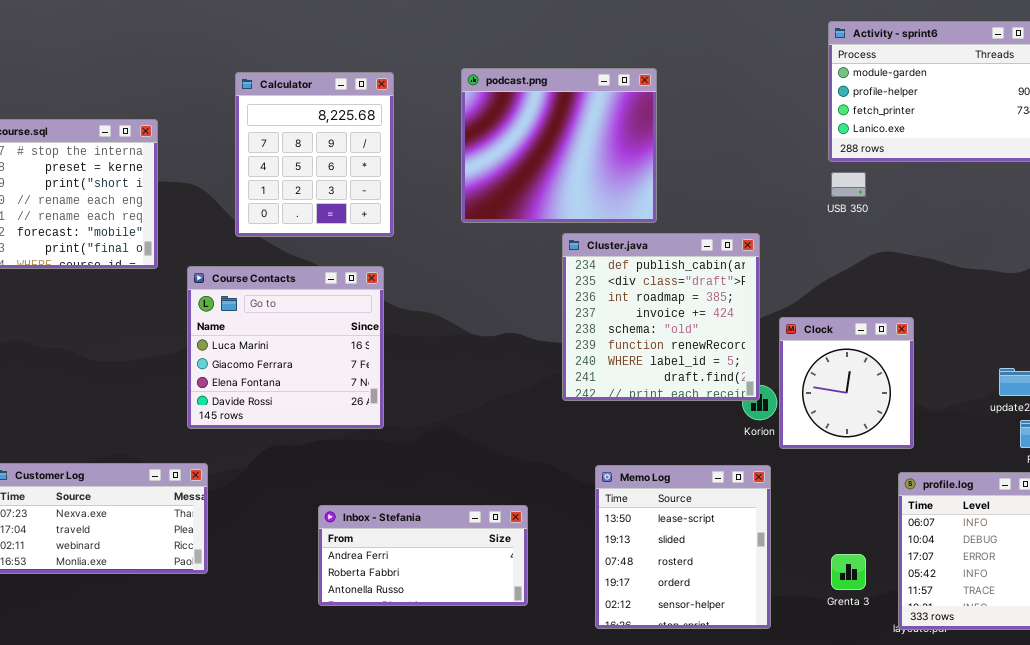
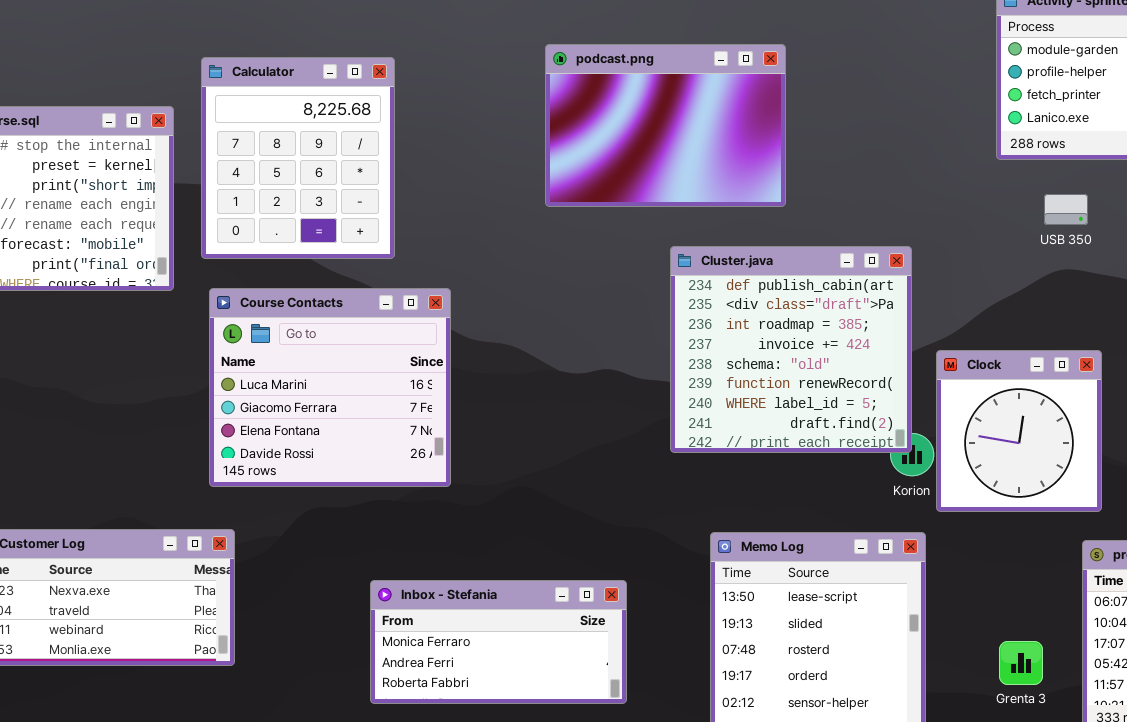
podcast.png: [461,68,657,223] -> [545,44,786,207], resized
Calculator: [235,72,394,237] -> [201,57,395,259], moved
USB 350: [831,172,866,197] -> [1044,194,1088,225], moved
Inbox - Stefania: [318,505,528,606] -> [370,580,627,704], scrolled up 1 row

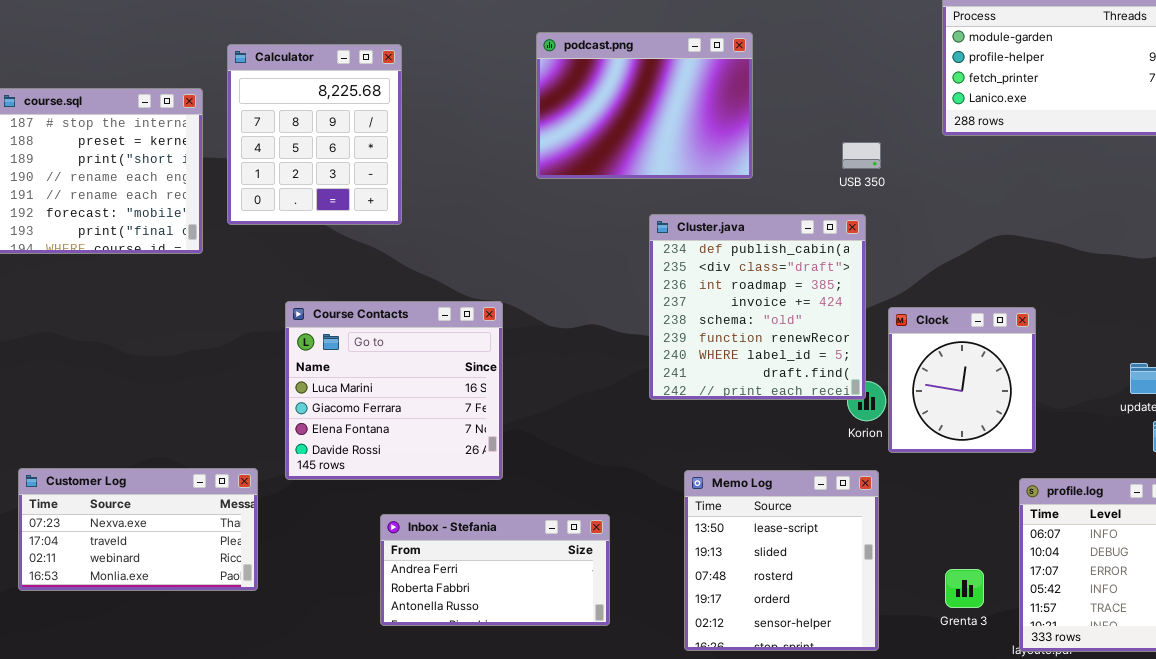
USB 350: [1044,194,1088,225] -> [842,142,881,169], moved
Course Contacts: [209,288,451,487] -> [285,301,503,480], moved
Inbox - Stefania: [370,580,627,704] -> [380,514,610,626], scrolled down 1 row

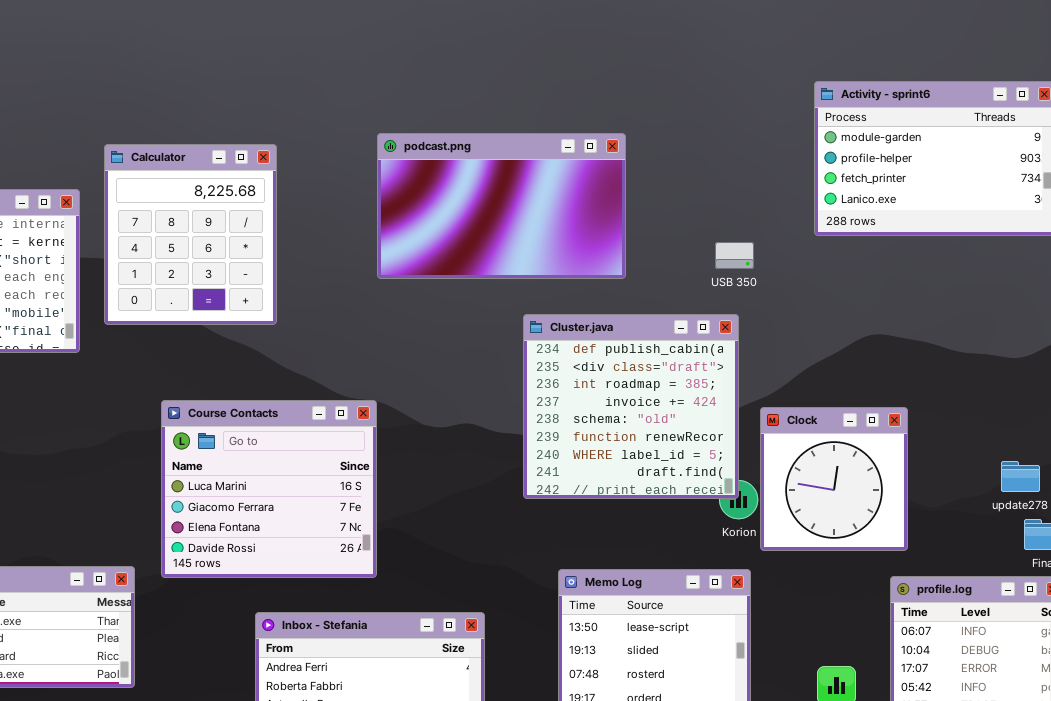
podcast.png: [536,32,753,179] -> [377,133,626,279], resized

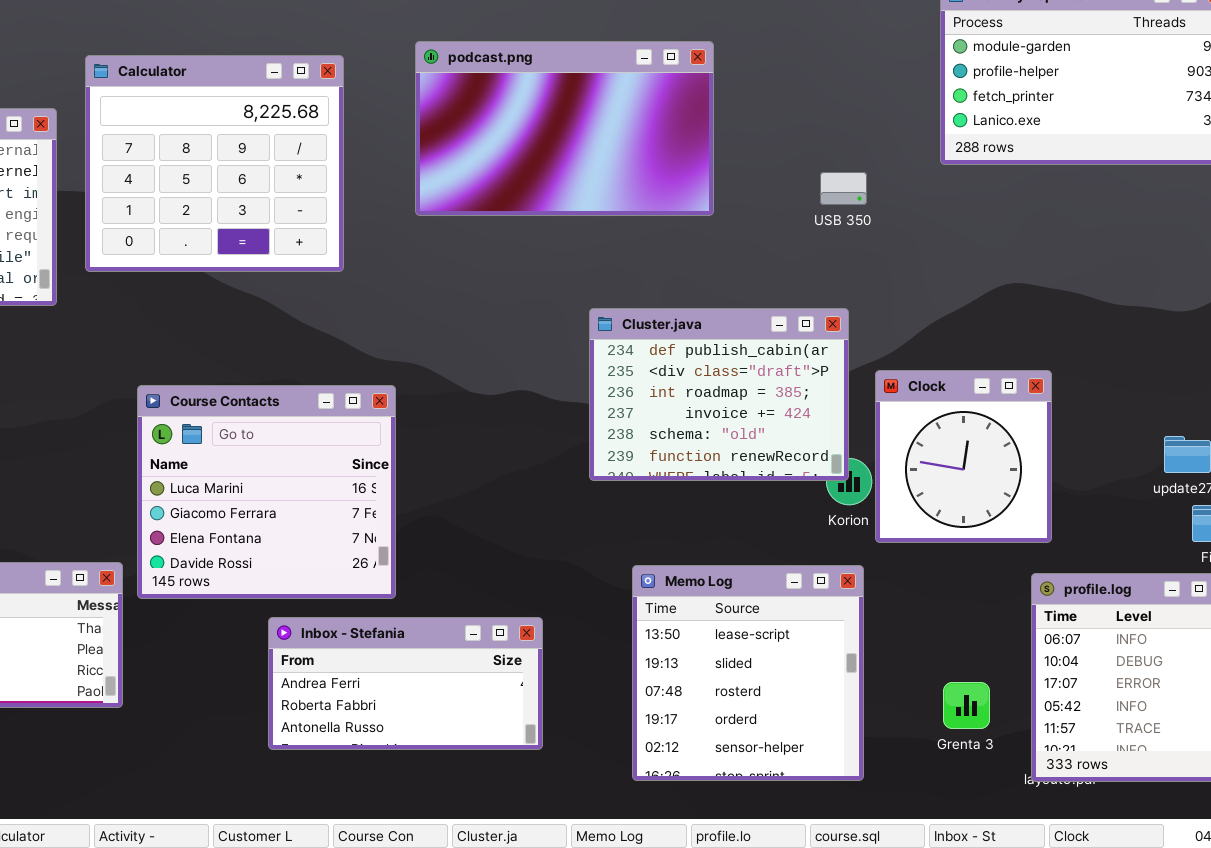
Calculator: [104,144,277,325] -> [85,55,344,272], resized
Cluster.java: [523,314,739,499] -> [589,308,849,481], resized
Course Contacts: [161,400,377,578] -> [137,385,396,599], moved

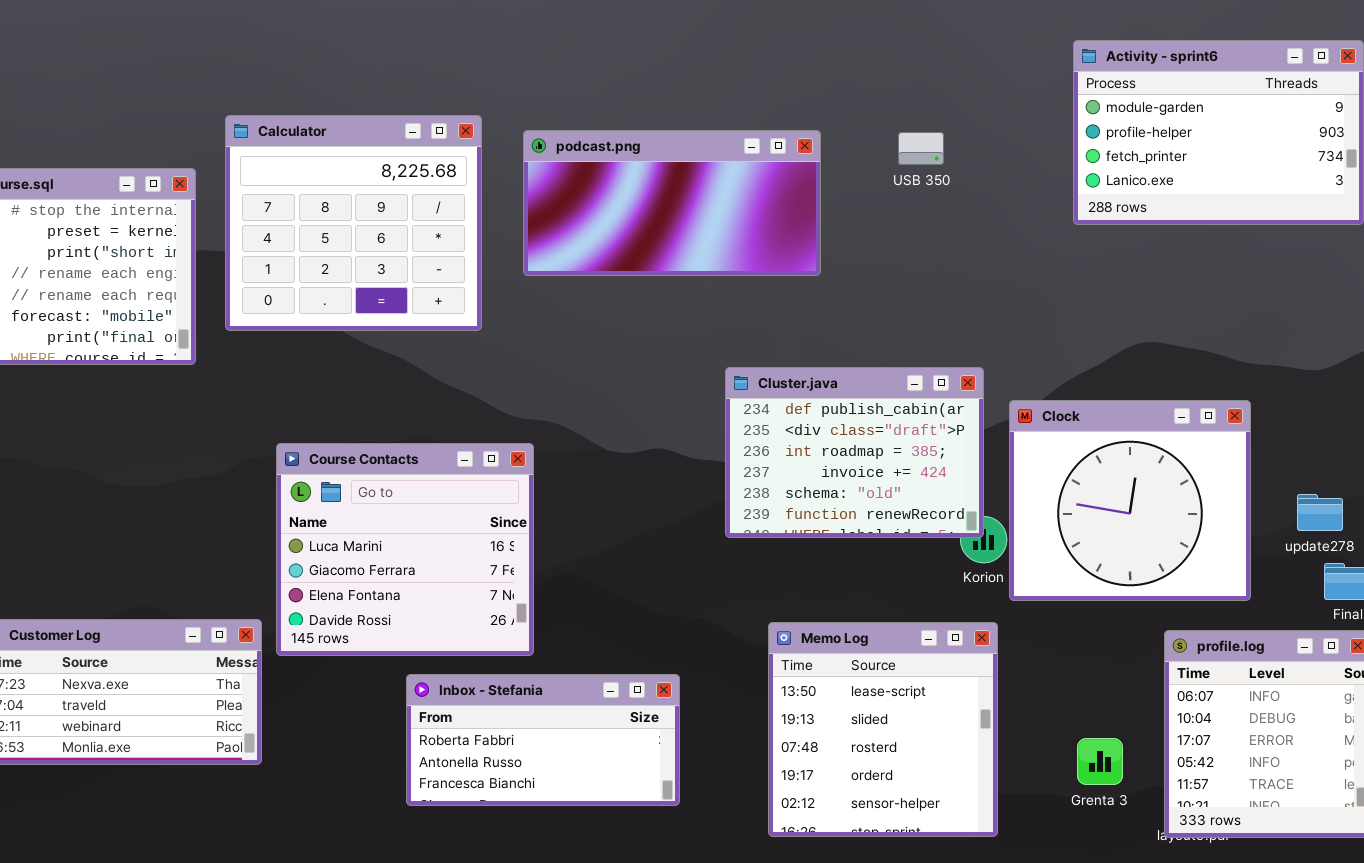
podcast.png: [415,41,714,216] -> [523,130,821,276], moved, resized
USB 350: [820,172,867,205] -> [898,132,944,165], moved
Clock: [875,370,1052,543] -> [1009,400,1251,601], resized
Inbox - Stefania: [268,617,543,750] -> [406,674,680,806], scrolled down 1 row

